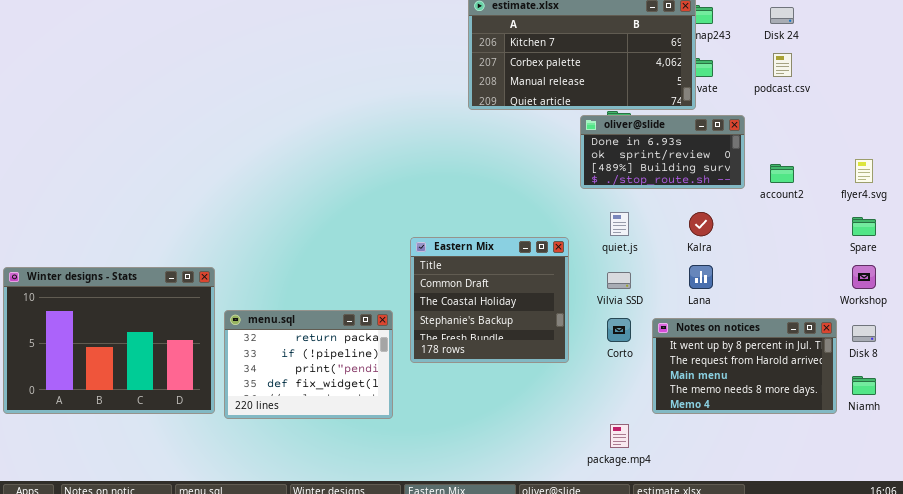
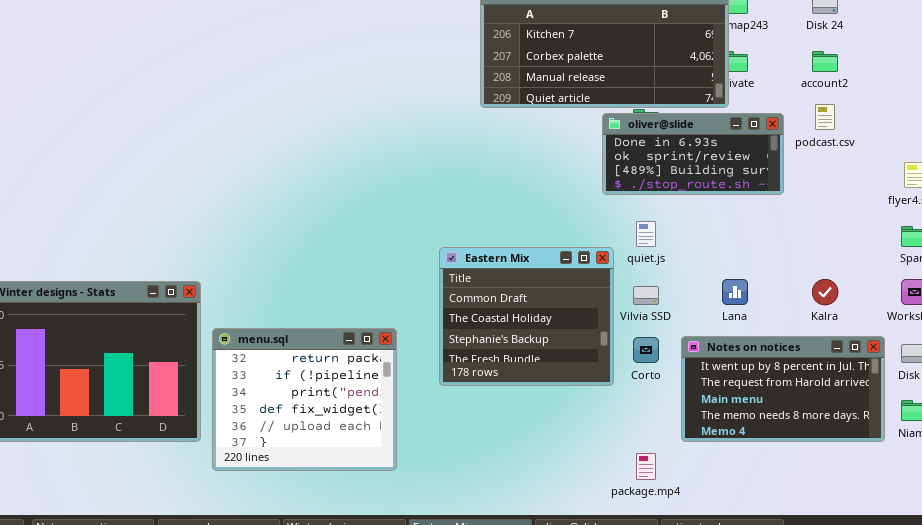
podcast.csv: [773,53,792,77] -> [815,104,835,130], moved
account2: [770,164,794,183] -> [812,51,838,72], moved
Kalra: [689,212,713,236] -> [812,279,838,305], moved
Eastern Mix: [410,237,569,363] -> [439,247,614,386], moved
menu.sql: [224,310,393,419] -> [212,328,397,471], resized

